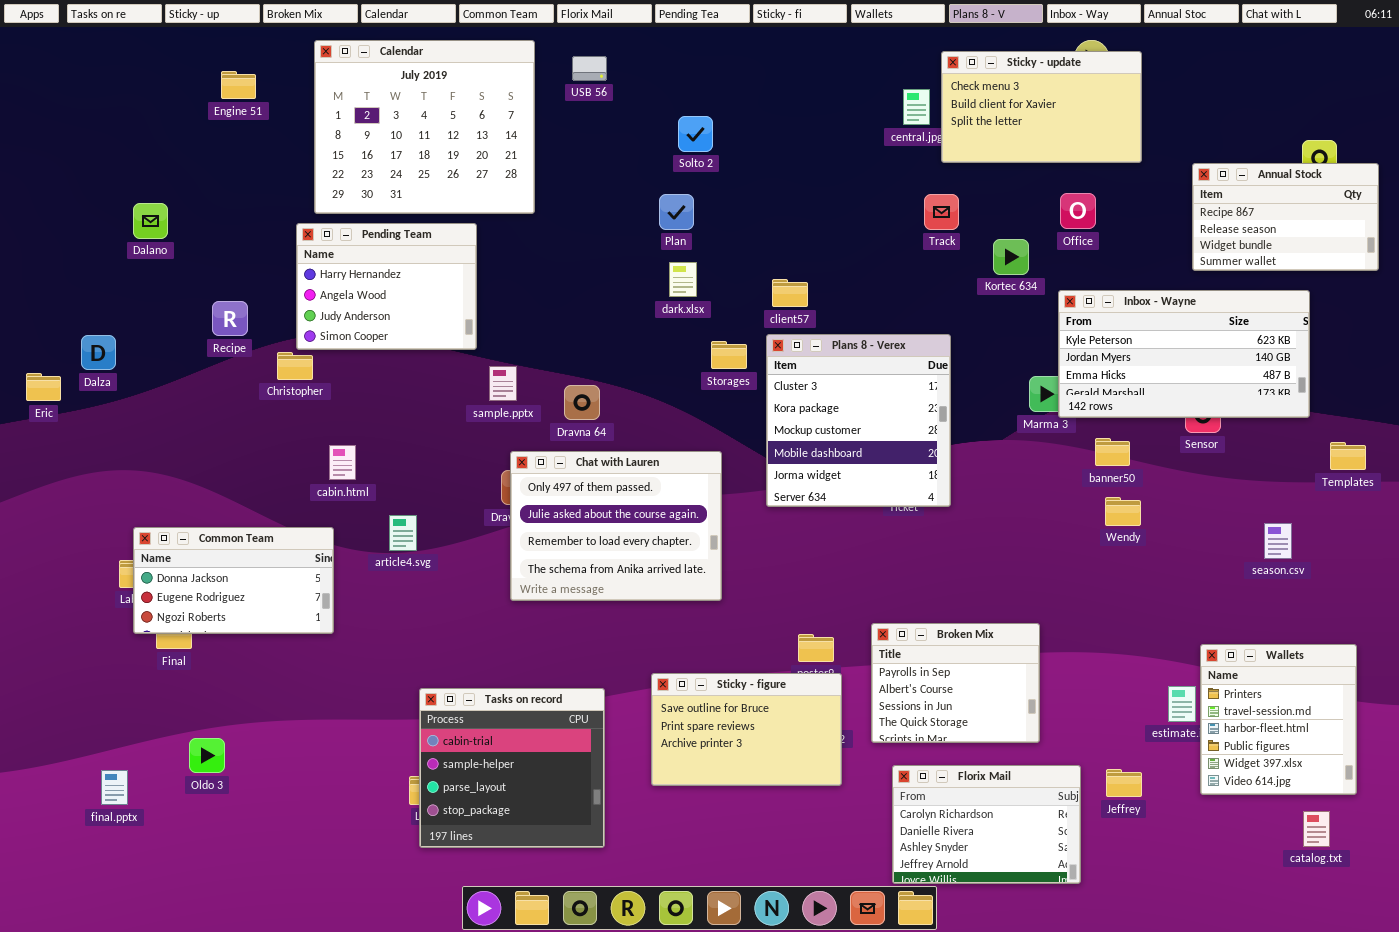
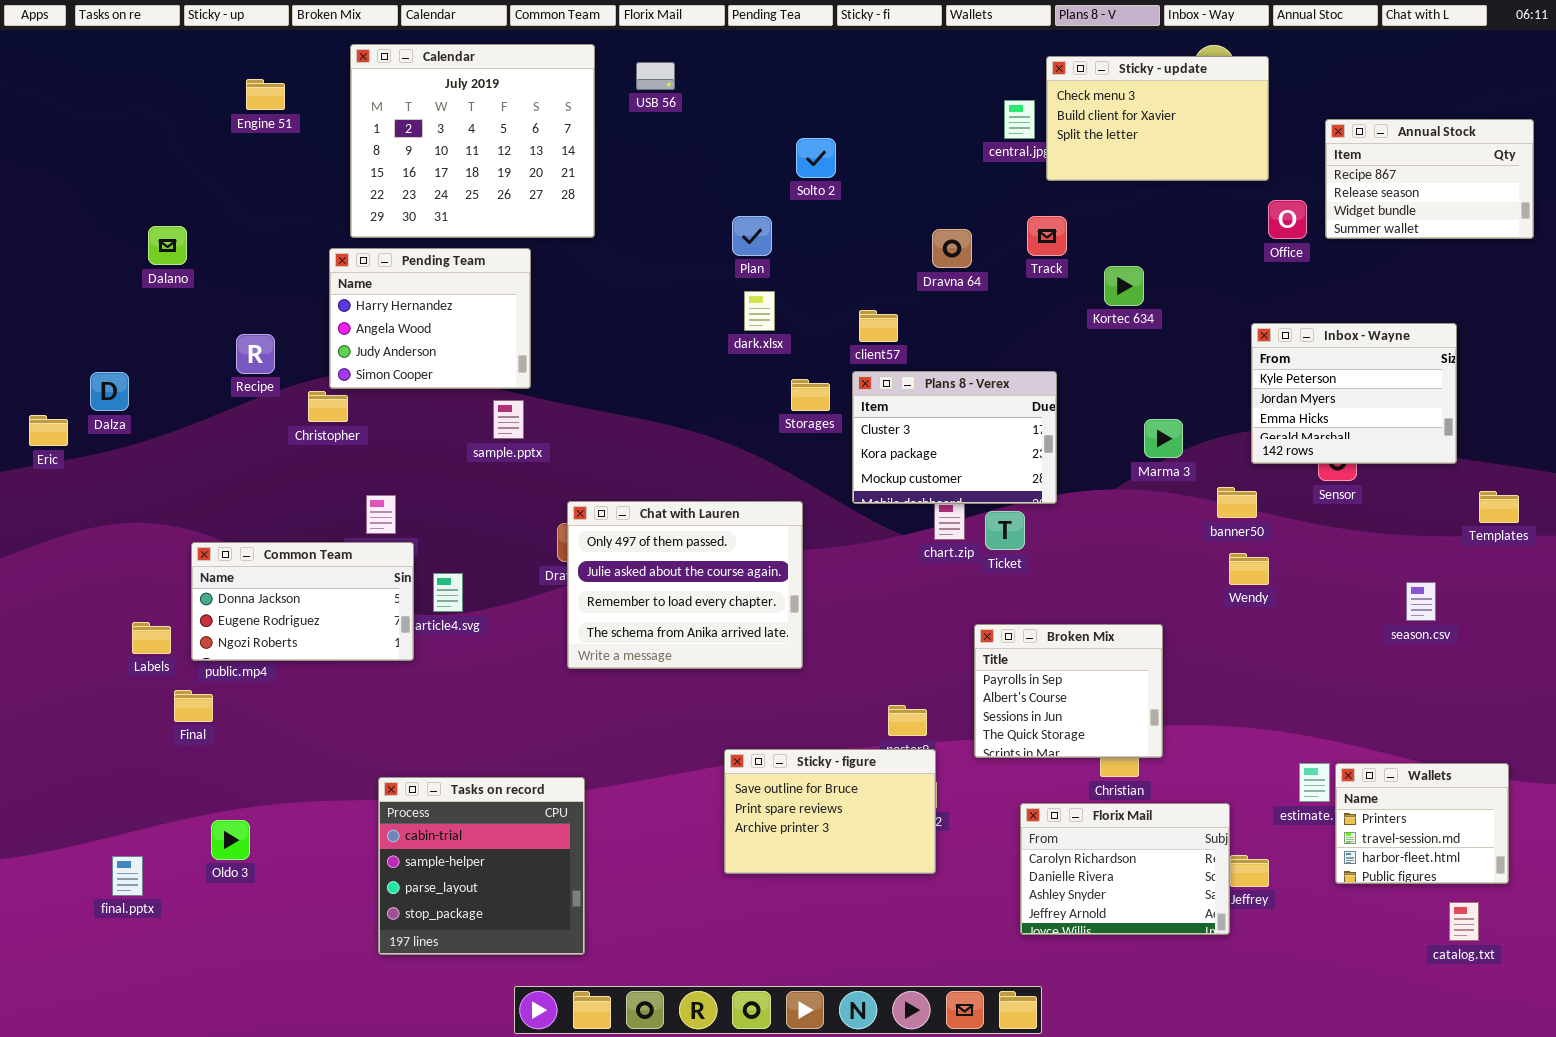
Solto 2: [678,116,713,152] -> [796,138,836,178], moved
Annual Stock: [1192,163,1379,271] -> [1325,119,1534,239], moved
Office: [1060,193,1096,229] -> [1268,200,1307,239], moved
Inbox - Wayne: [1058,290,1310,418] -> [1251,323,1457,464], resized
Plans 8 - Verex: [766,334,951,507] -> [852,371,1057,504], resized
sample.pptx: [489,366,517,401] -> [493,400,524,439], moved
Dravna 64: [564,385,600,420] -> [932,229,972,268], moved
Common Team: [133,527,334,634] -> [191,542,414,661], moved
Broken Mix: [871,623,1040,743] -> [974,624,1163,758], moved
Wallets: [1200,644,1357,795] -> [1335,763,1509,884], resized
Tasks on record: [419,688,605,848] -> [378,777,585,955], moved
Florix Mail: [892,765,1081,884] -> [1020,803,1230,935], moved

